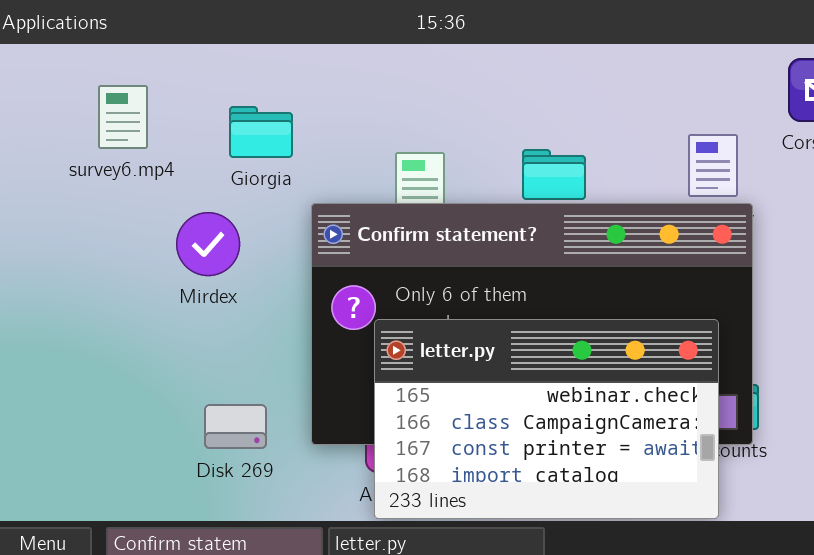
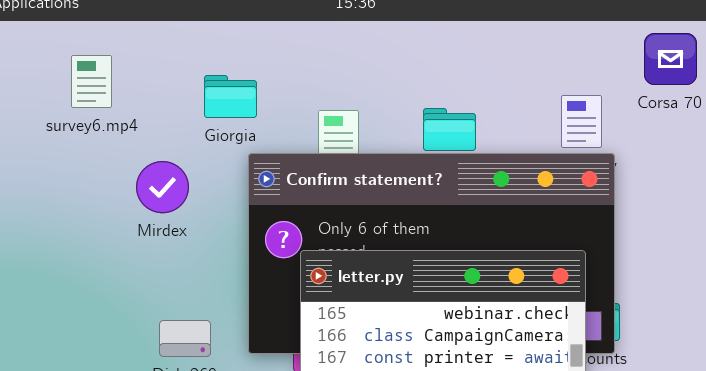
Giorgia: [229,106,293,158] -> [204,75,257,118], moved

